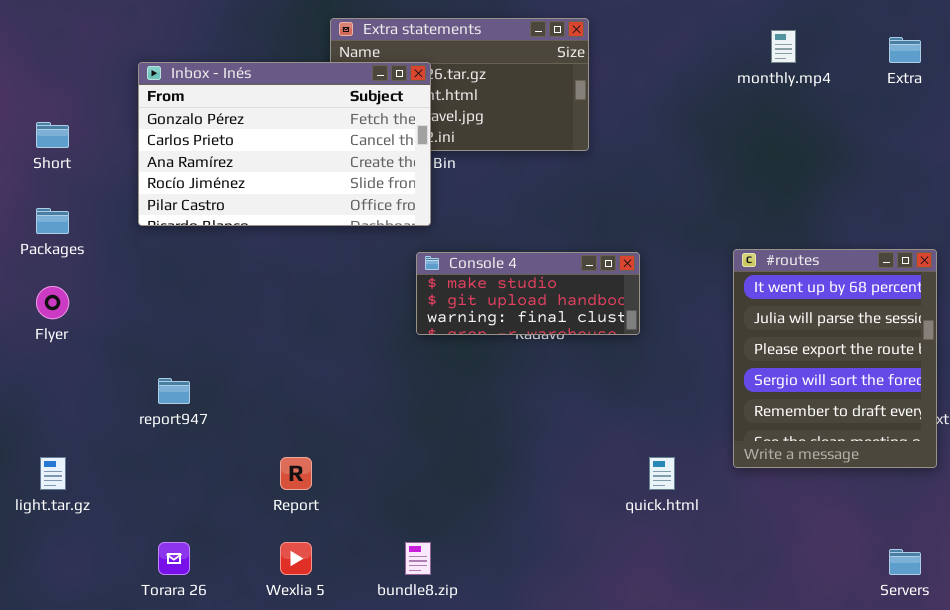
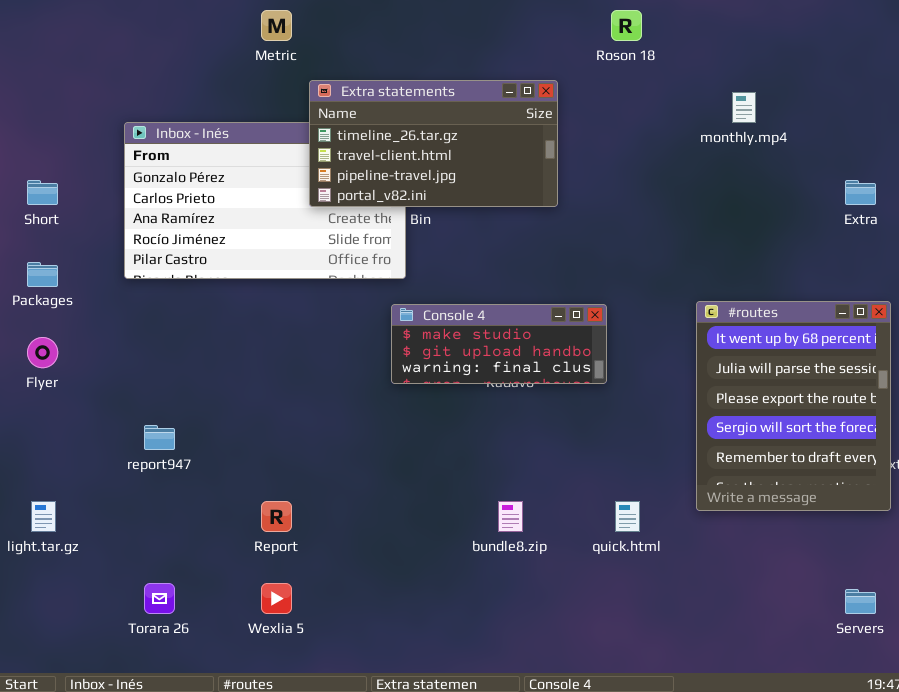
Extra statements: [330,18,589,151] -> [309,80,558,207], raised
Extra: [889,37,921,63] -> [845,180,876,205], moved
bundle8.zip: [405,542,431,575] -> [498,501,523,532], moved

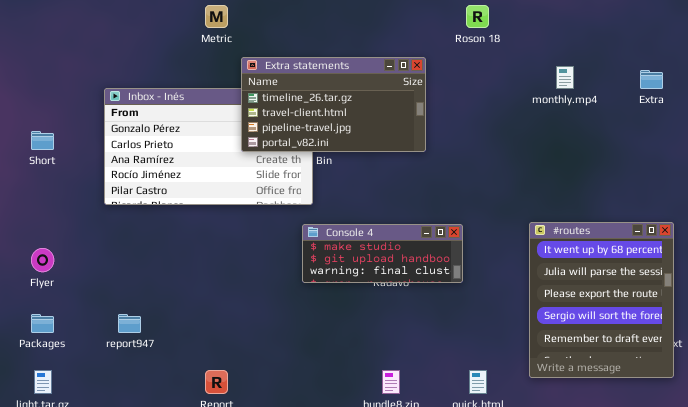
Extra: [845,180,876,205] -> [640,70,663,89], moved
Packages: [27,262,58,287] -> [31,314,54,333], moved

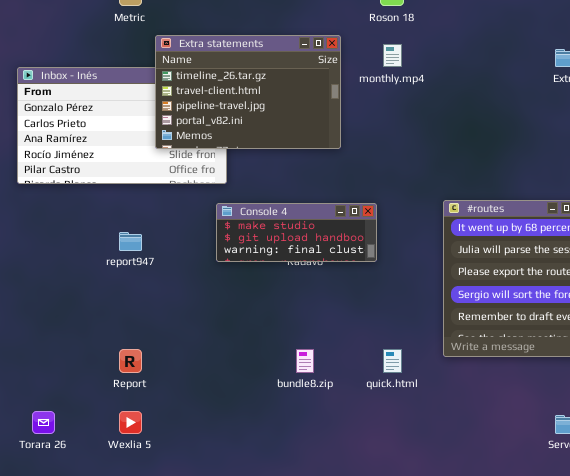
Extra statements: [241,57,426,152] -> [155,35,341,149], resized
monthly.mp4: [556,66,574,89] -> [383,44,402,67], moved
report947: [118,314,141,333] -> [119,232,142,251], moved

